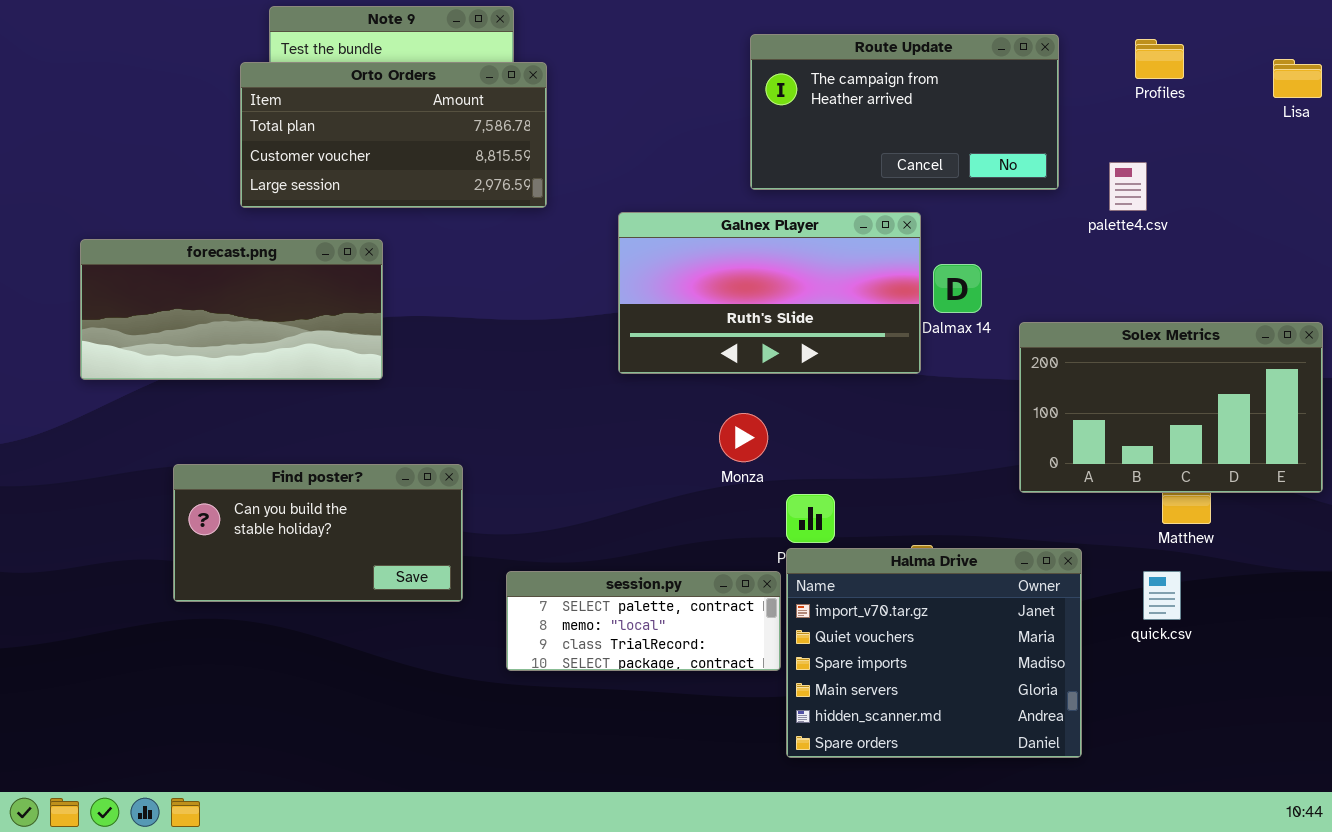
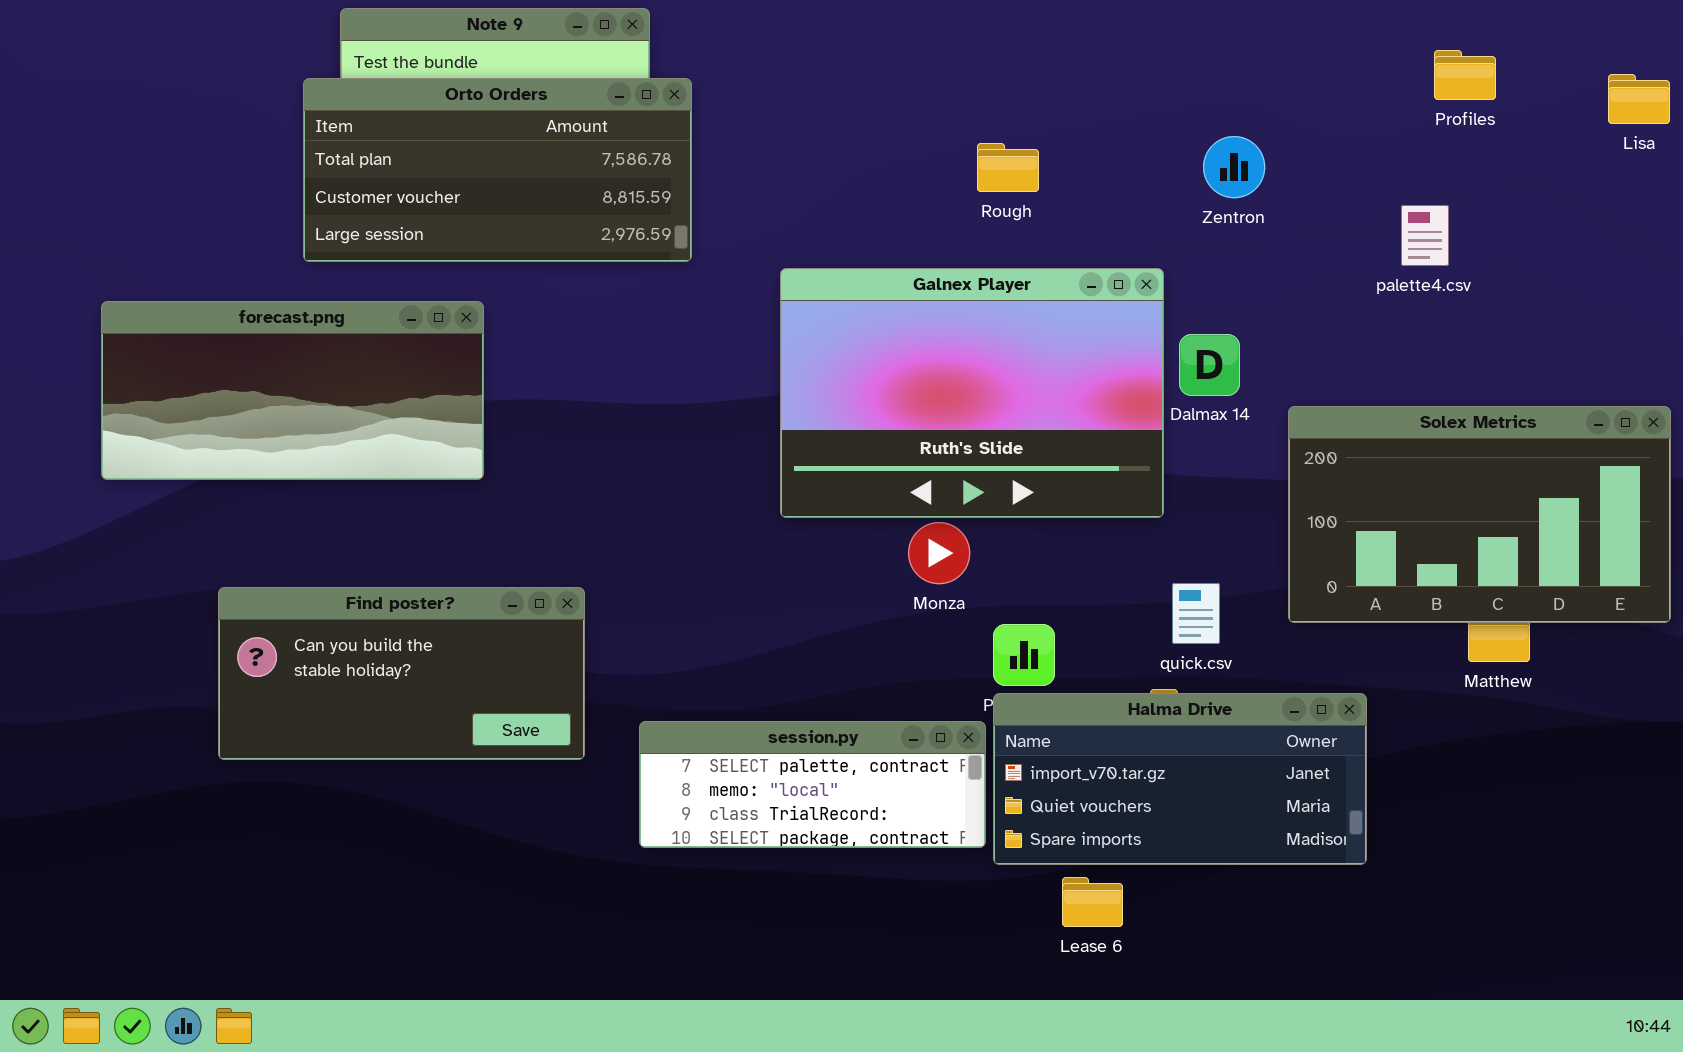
Route Update: [750,34,1059,190] -> none, closed
Galnex Player: [618,212,921,374] -> [780,268,1164,518], resized
Halma Drive: [786,548,1082,758] -> [993,693,1367,865], resized
quick.csv: [1143,571,1181,620] -> [1172,583,1220,644], moved

